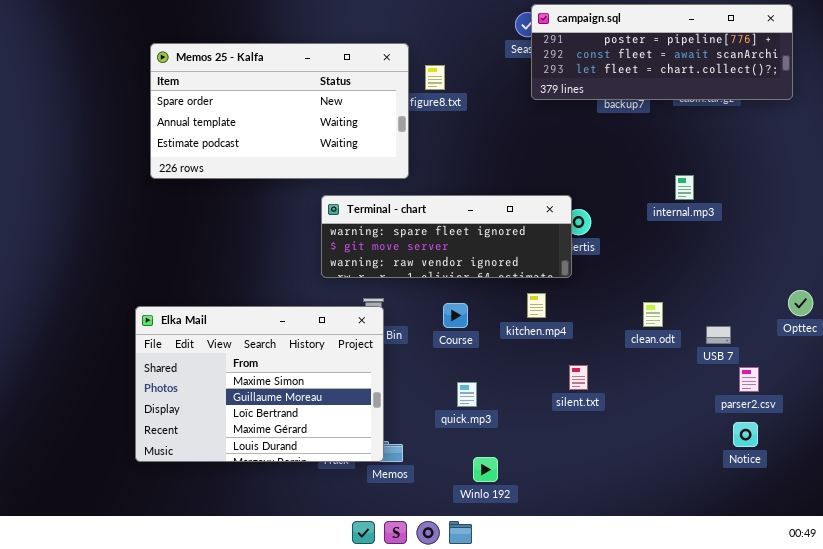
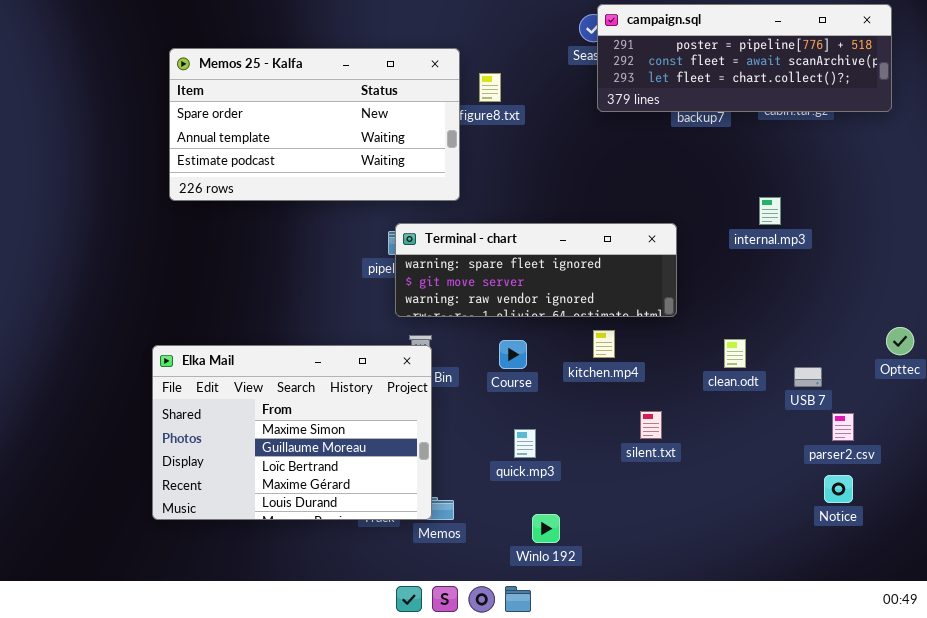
Terminal - chart: [321,195,572,278] -> [395,223,677,317], moved

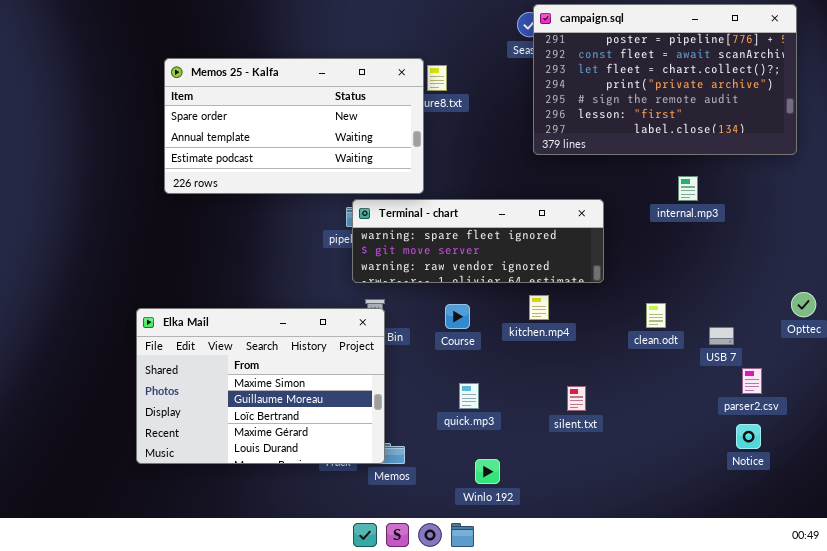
campaign.sql: [597,4,892,112] -> [533,4,797,155], resized
Memos 25 - Kalfa: [169,48,460,201] -> [164,58,424,194], moved
silent.txt: [640,411,662,439] -> [567,386,586,411], moved

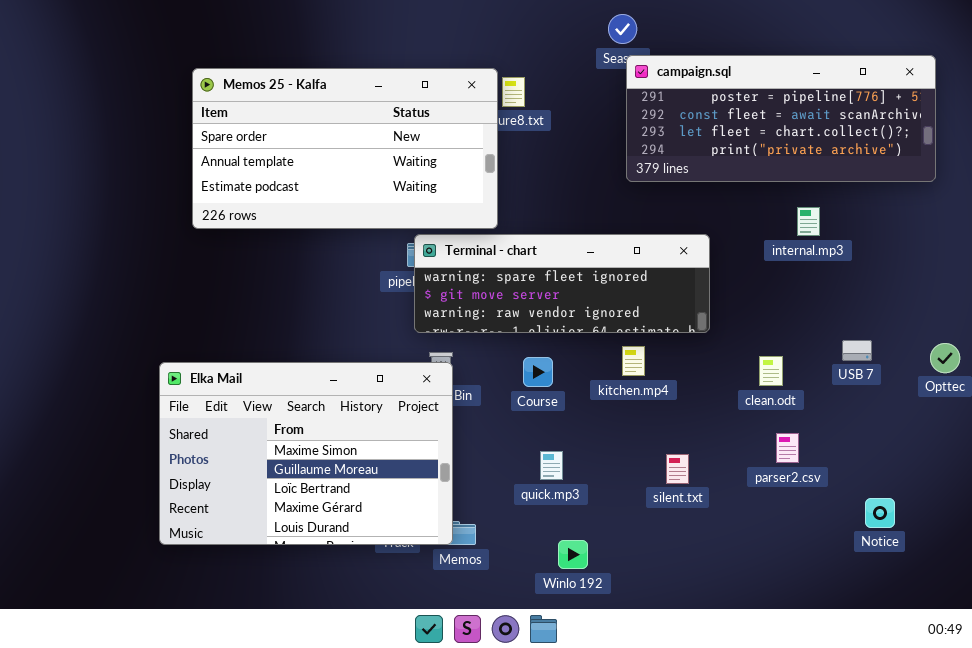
campaign.sql: [533,4,797,155] -> [626,55,936,182], resized
USB 7: [709,327,734,345] -> [842,340,872,361], moved
parser2.csv: [742,368,762,394] -> [776,433,799,463], moved

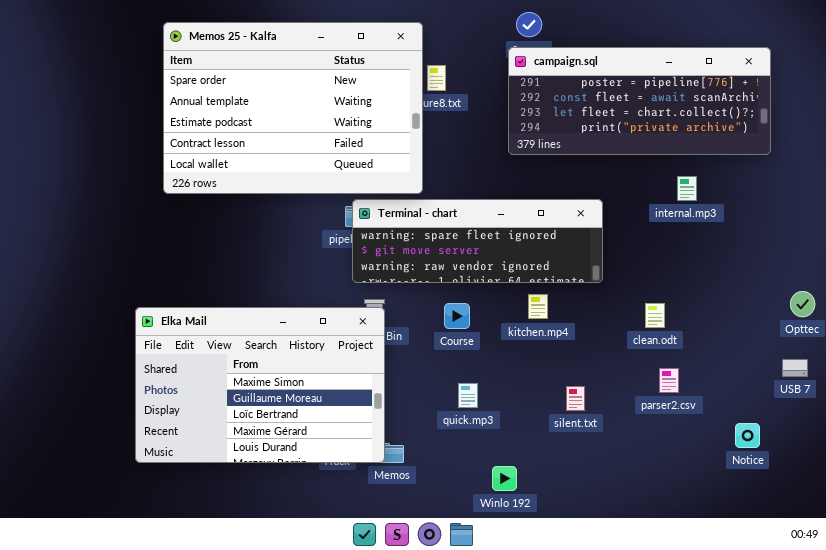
campaign.sql: [626,55,936,182] -> [508,47,771,155], moved
Memos 25 - Kalfa: [192,68,498,229] -> [163,22,423,194], resized
USB 7: [842,340,872,361] -> [782,359,808,377], moved
Winlo 192: [558,540,588,569] -> [492,466,517,491], moved

